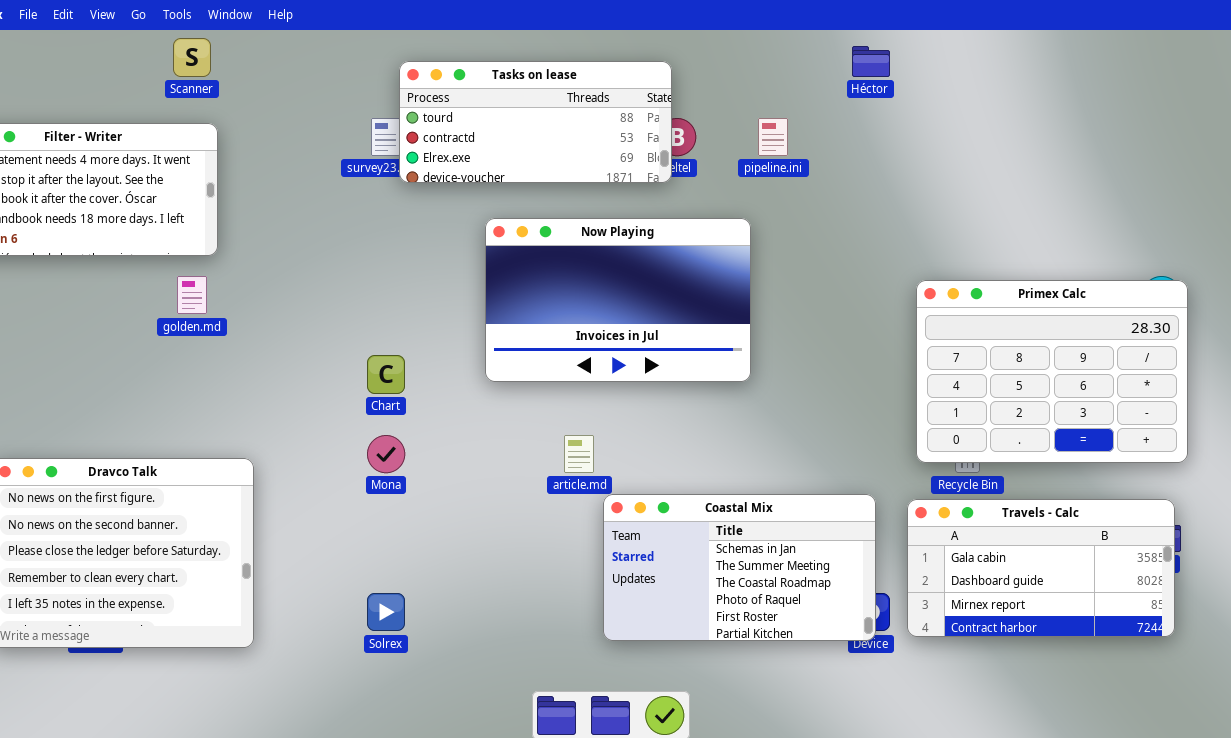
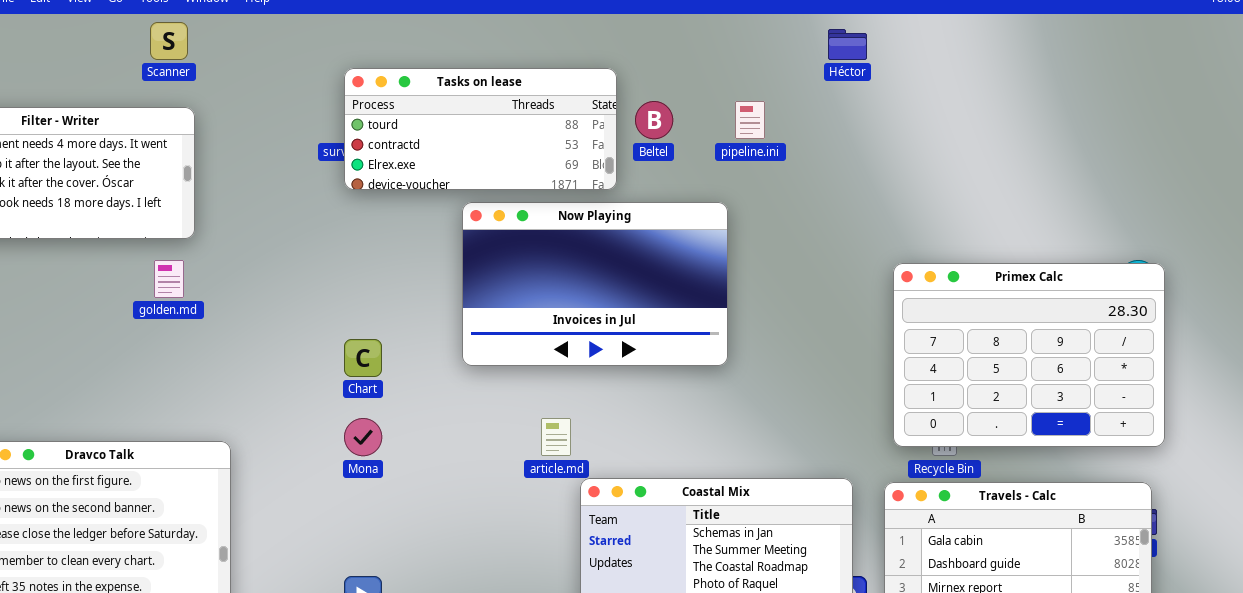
Tasks on lease: [399,61,672,183] -> [344,68,617,190], moved

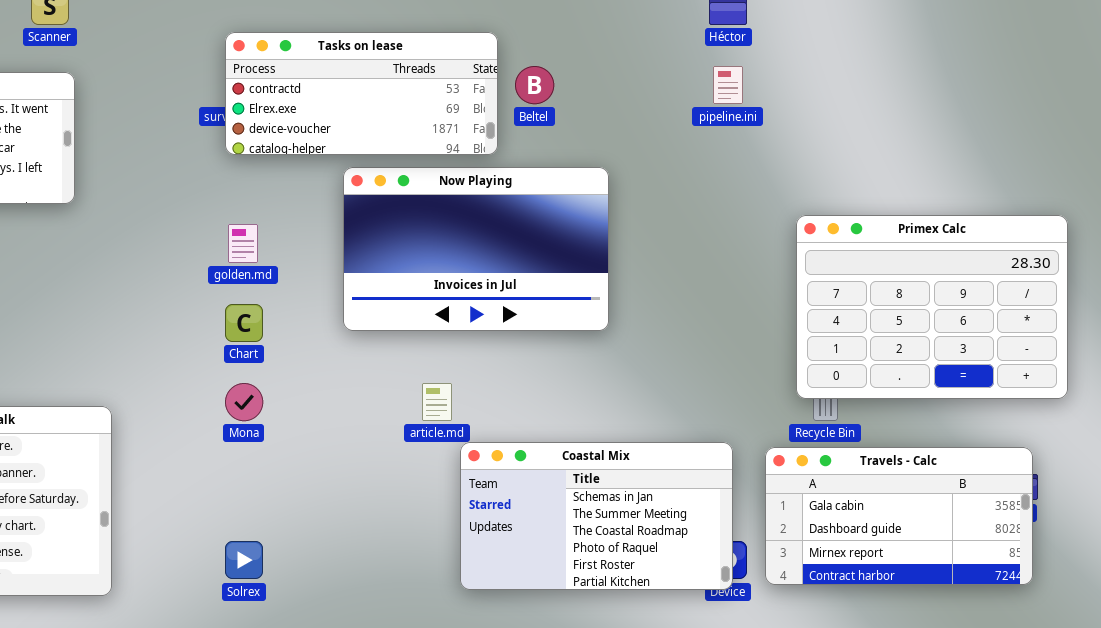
Tasks on lease: [344,68,617,190] -> [225,32,498,155], scrolled down 1 row
pipeline.ini: [735,101,765,139] -> [713,66,743,104], moved
golden.md: [154,260,184,298] -> [228,224,258,263], moved
Primex Calc: [893,263,1165,447] -> [796,215,1068,399], moved

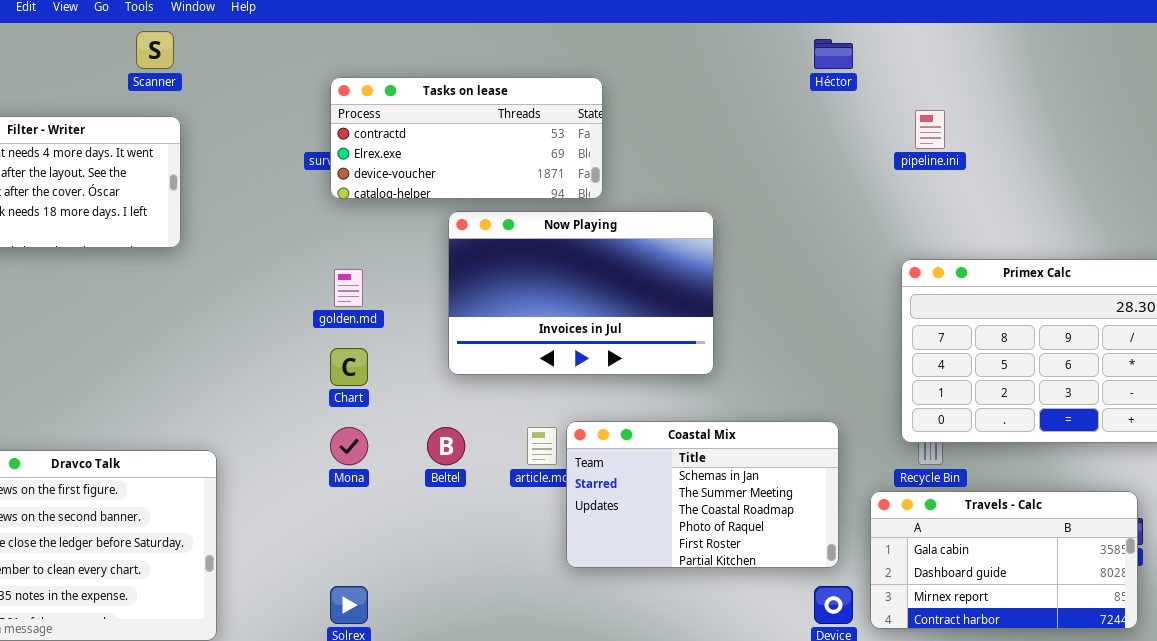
Beltel: [515,66,554,104] -> [427,427,465,465], moved
pipeline.ini: [713,66,743,104] -> [915,110,945,149], moved
Coastal Mix: [460,442,733,590] -> [566,421,839,568], moved

